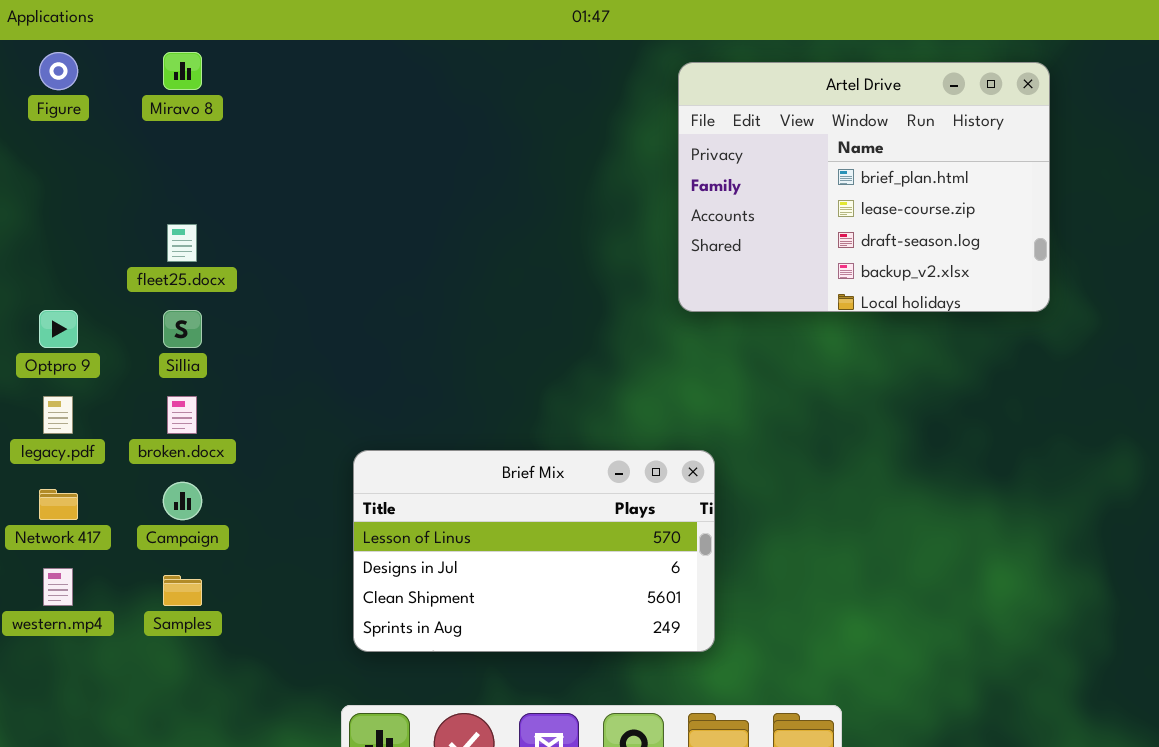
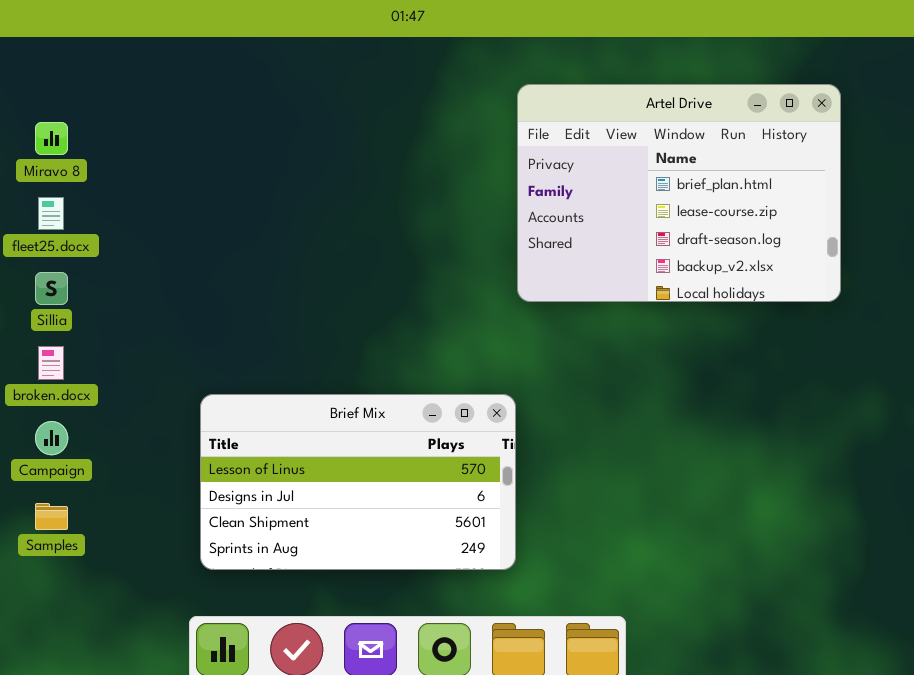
Miravo 8: [163,52,202,90] -> [35,122,68,155], moved
Artel Drive: [678,62,1050,312] -> [517,84,841,302], moved

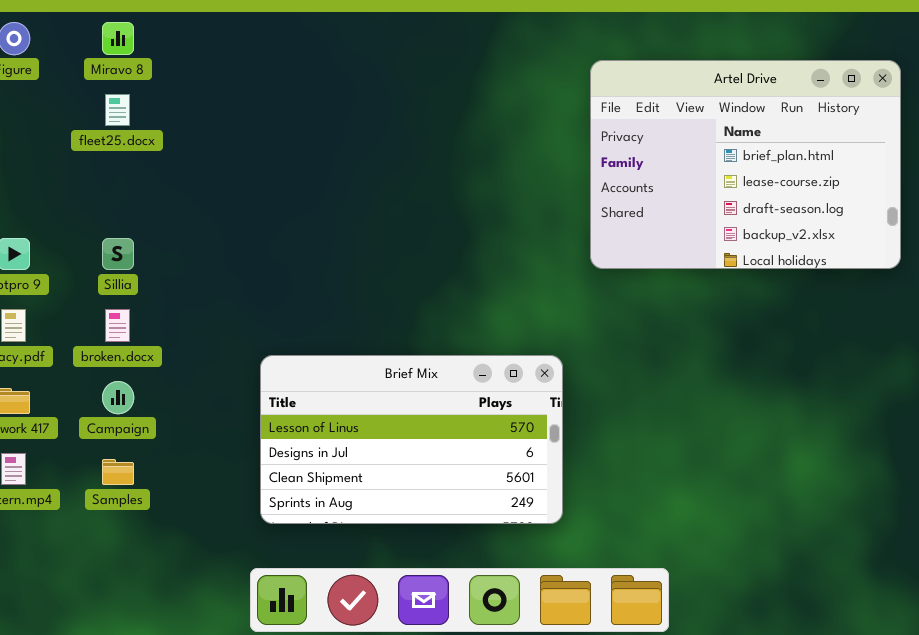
Artel Drive: [517,84,841,302] -> [590,60,901,269], moved
Miravo 8: [35,122,68,155] -> [102,22,134,55], moved
fleet25.docx: [38,197,64,230] -> [105,94,130,126], moved

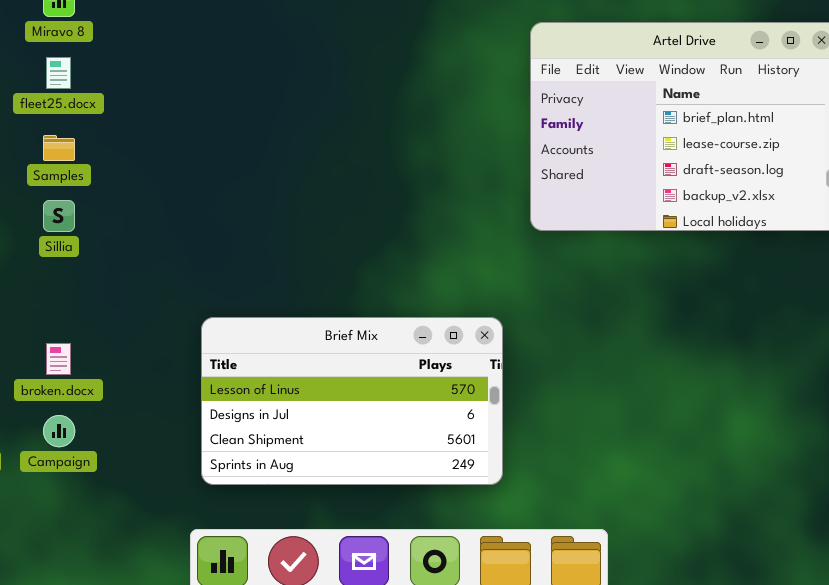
broken.docx: [105,309,130,342] -> [46,343,71,375], moved
Campaign: [102,381,134,414] -> [43,415,75,447], moved
Samples: [102,459,134,485] -> [43,135,75,161], moved

